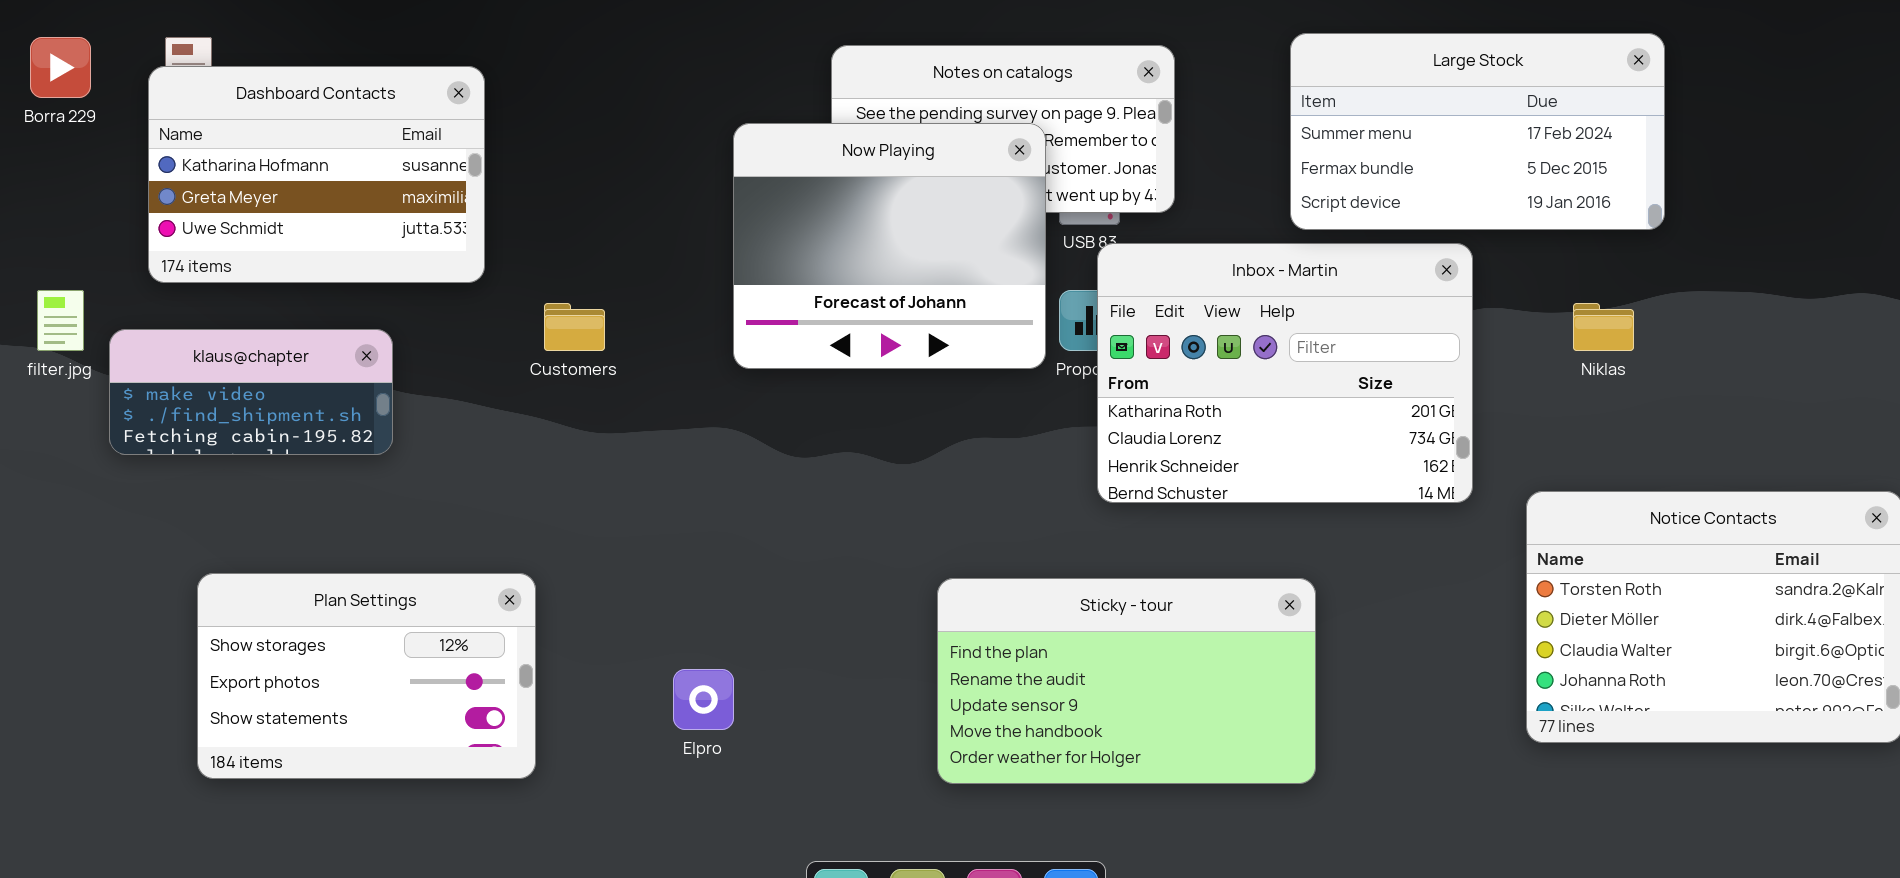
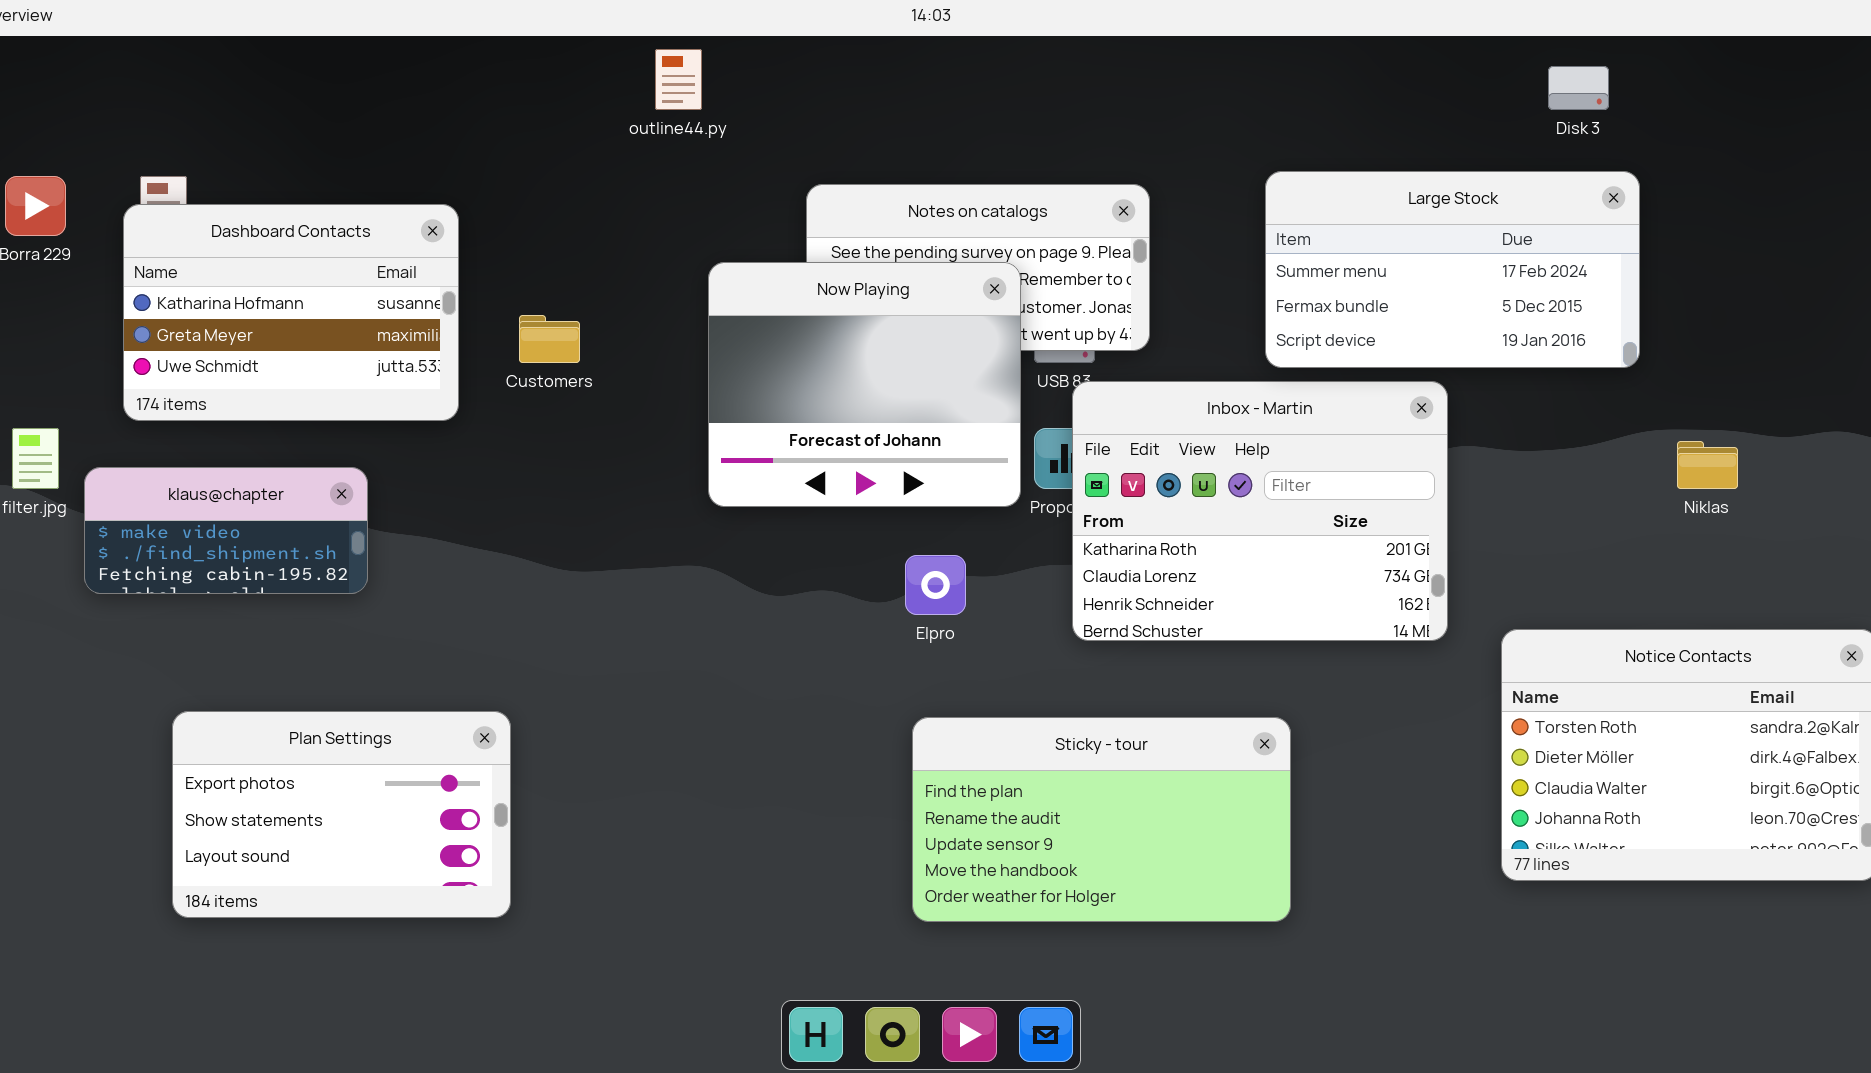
Customers: [544,303,605,351] -> [519,315,580,363], moved
Niklas: [1573,303,1634,351] -> [1677,441,1738,489], moved
Plan Settings: [197,573,536,779] -> [172,711,511,918], scrolled down 1 row
Elpro: [673,669,734,730] -> [905,555,966,615], moved

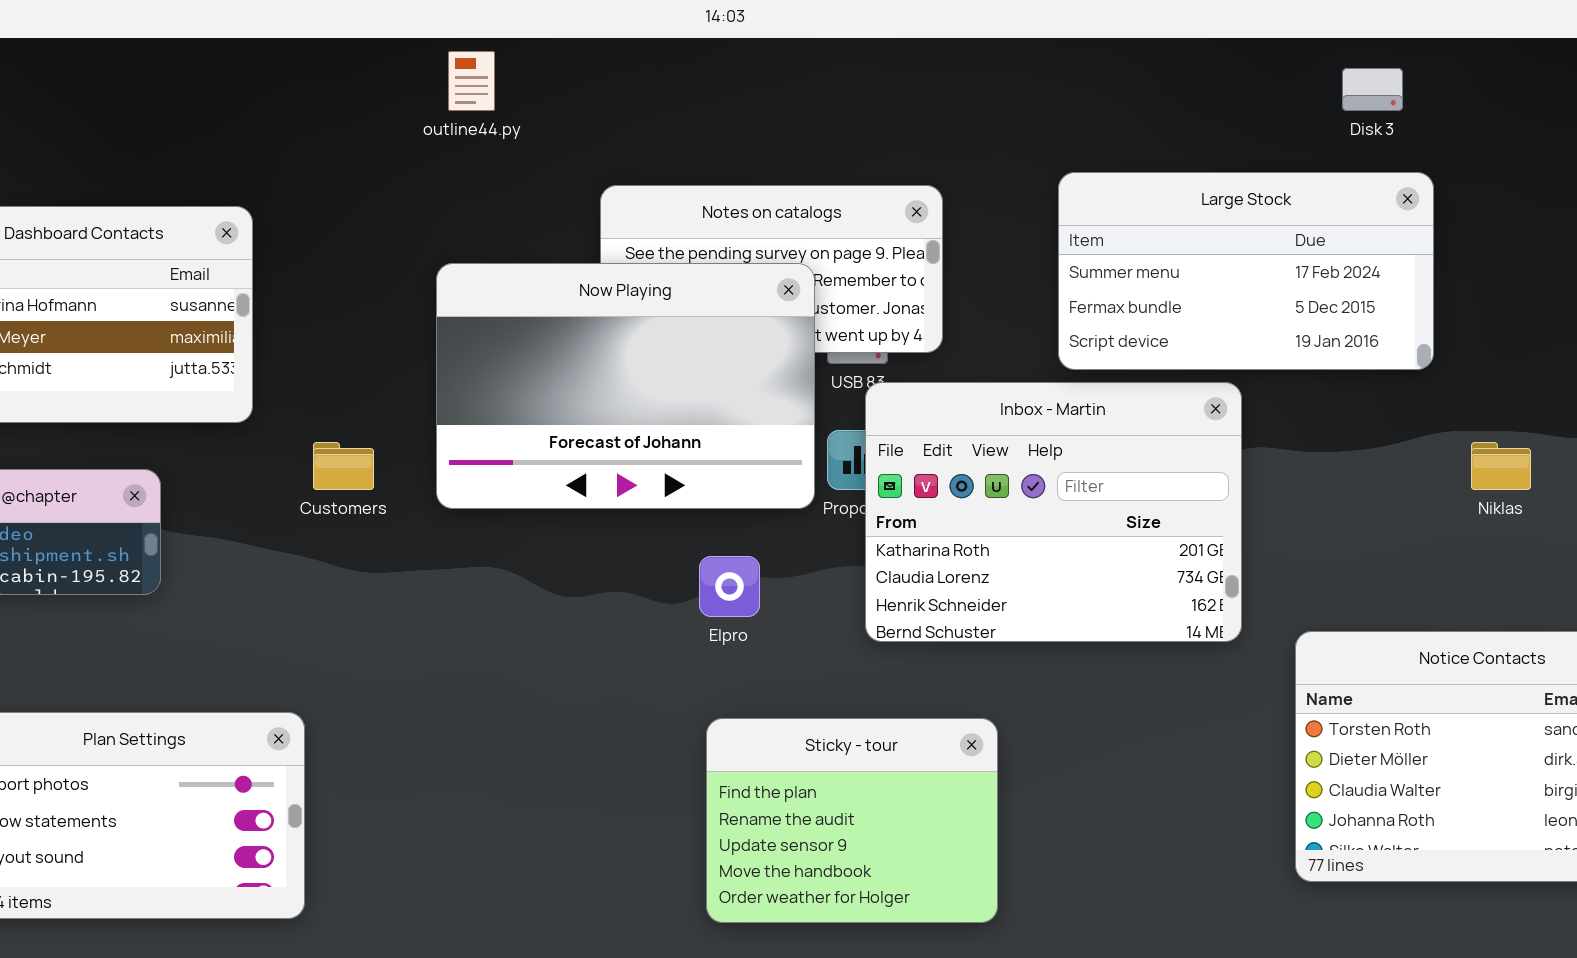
Now Playing: [708,262,1021,507] -> [436,263,815,509], resized
Customers: [519,315,580,363] -> [313,442,374,490], moved
Sticky - tour: [912,717,1291,922] -> [706,718,998,923], resized

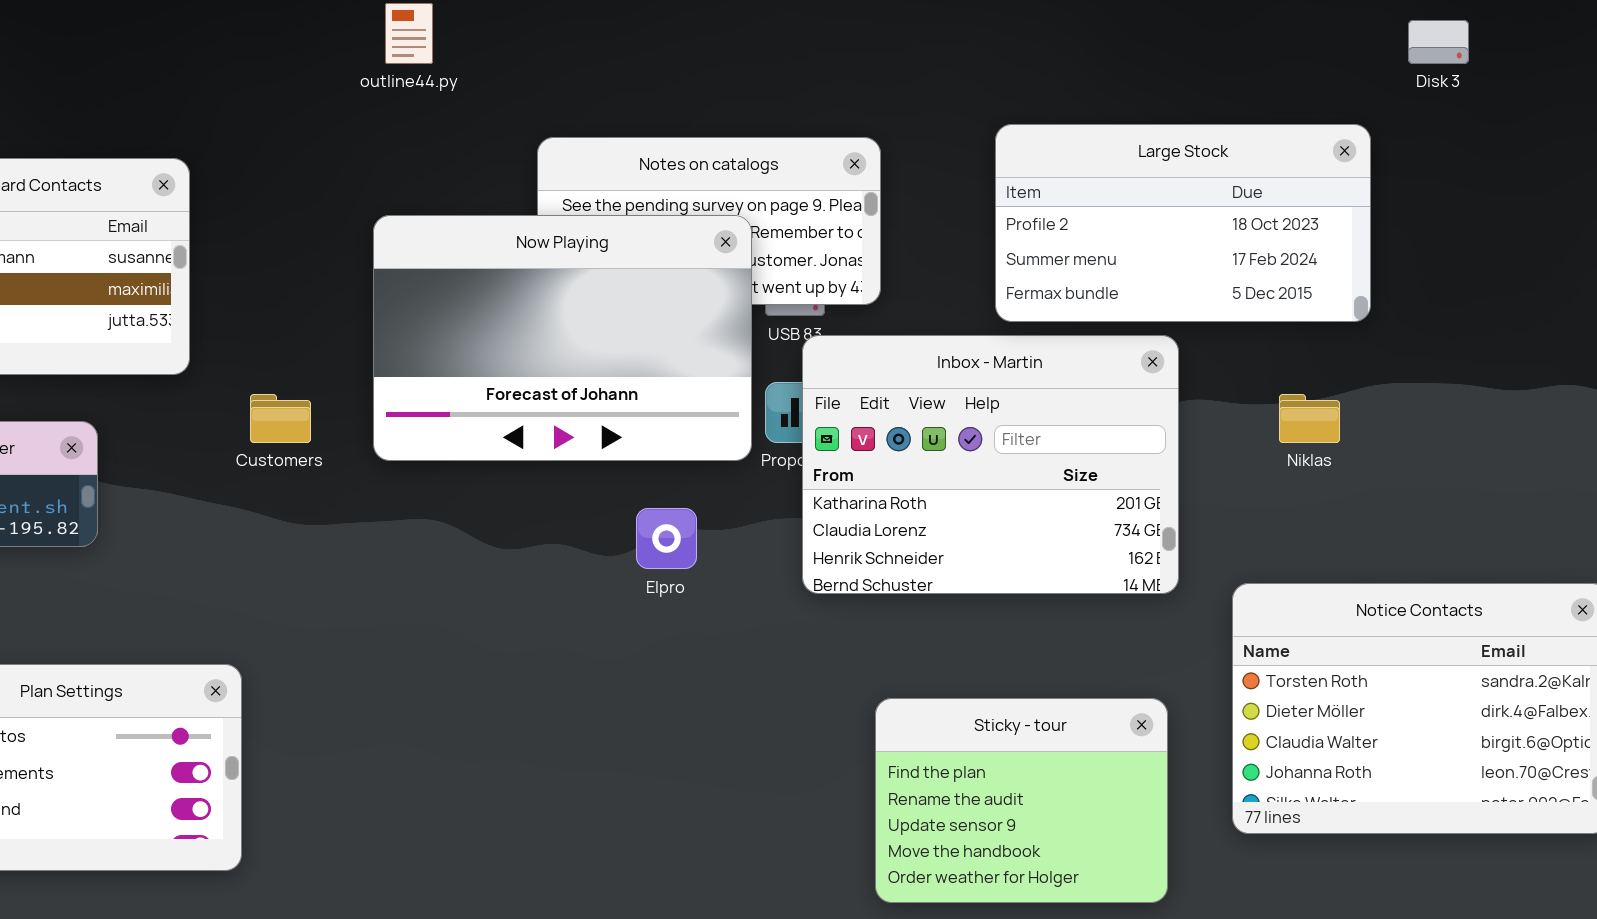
Disk 3: [1342,68,1403,111] -> [1408,20,1469,64], moved
Large Stock: [1058,172,1434,370] -> [995,124,1371,322], scrolled up 1 row
Niklas: [1471,442,1531,490] -> [1279,394,1340,443], moved
Sticky - tour: [706,718,998,923] -> [875,698,1168,903], moved

